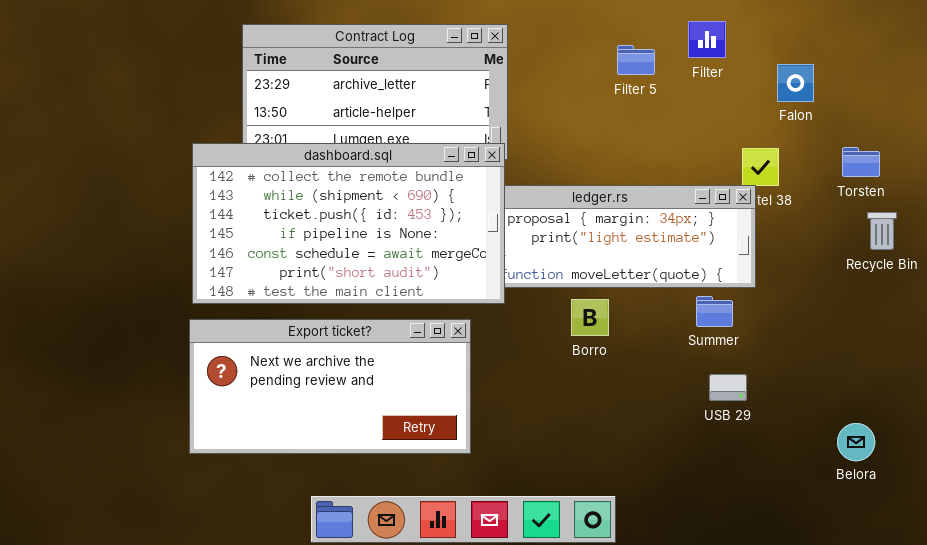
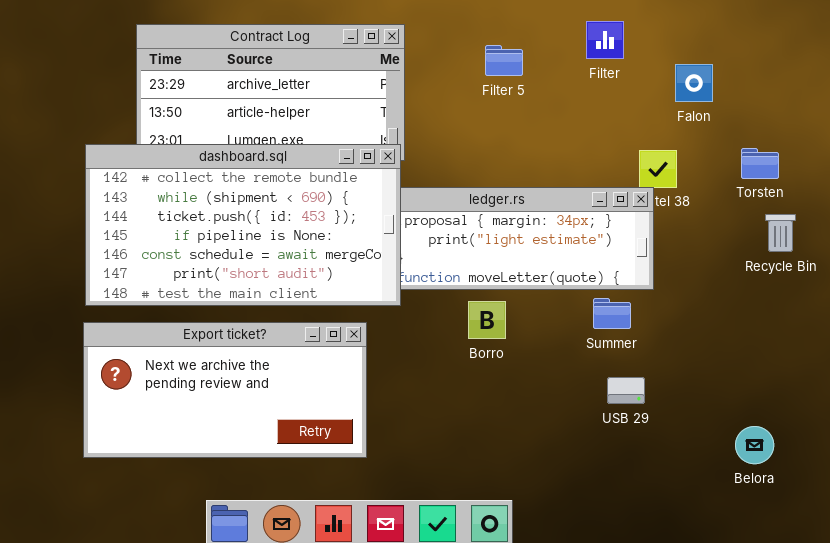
Filter 5: [617,45,655,75] -> [485,45,523,76], moved

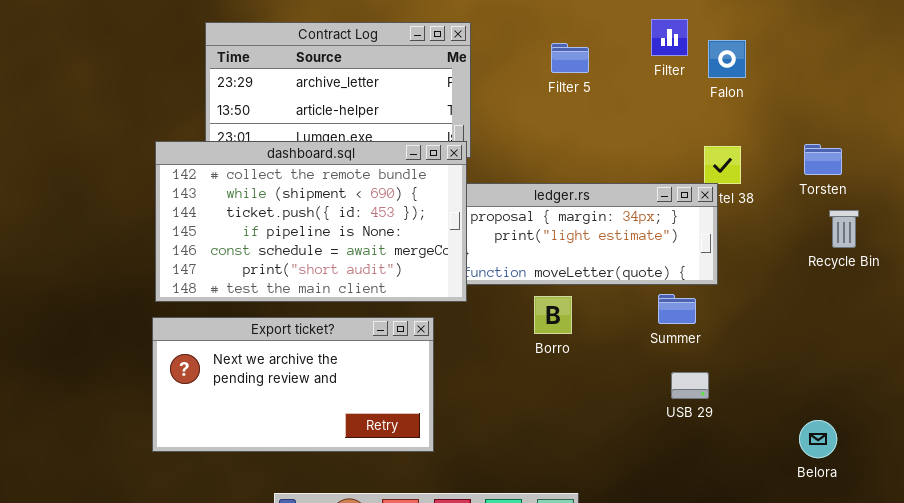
Falon: [675,64,713,102] -> [708,40,746,78], moved

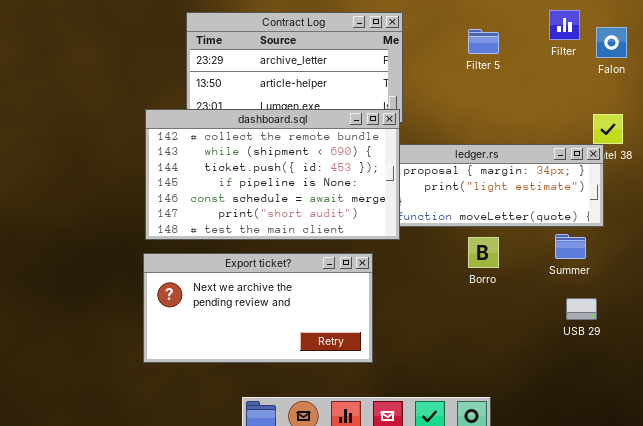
Borro: [534,296,572,334] -> [468,237,499,268], moved

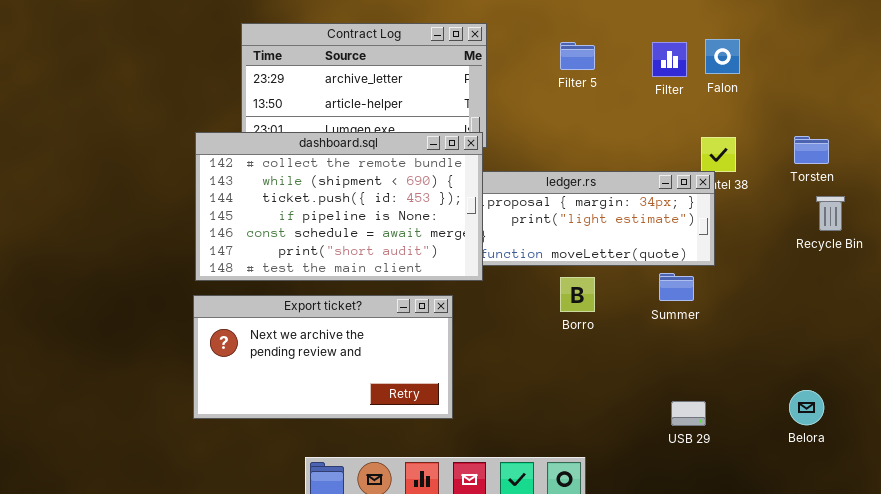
Filter: [549,10,580,40] -> [652,42,687,77], moved
USB 29: [566,298,597,320] -> [671,401,706,426], moved

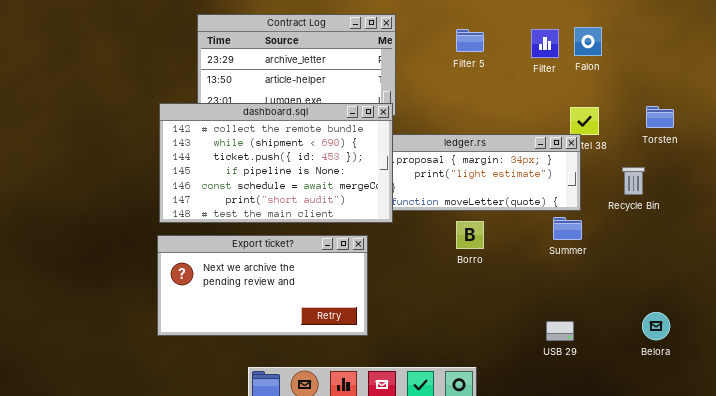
Recycle Bin: [816,196,845,231] -> [622,167,645,195], moved
Summer: [659,273,694,301] -> [553,217,582,240], moved

